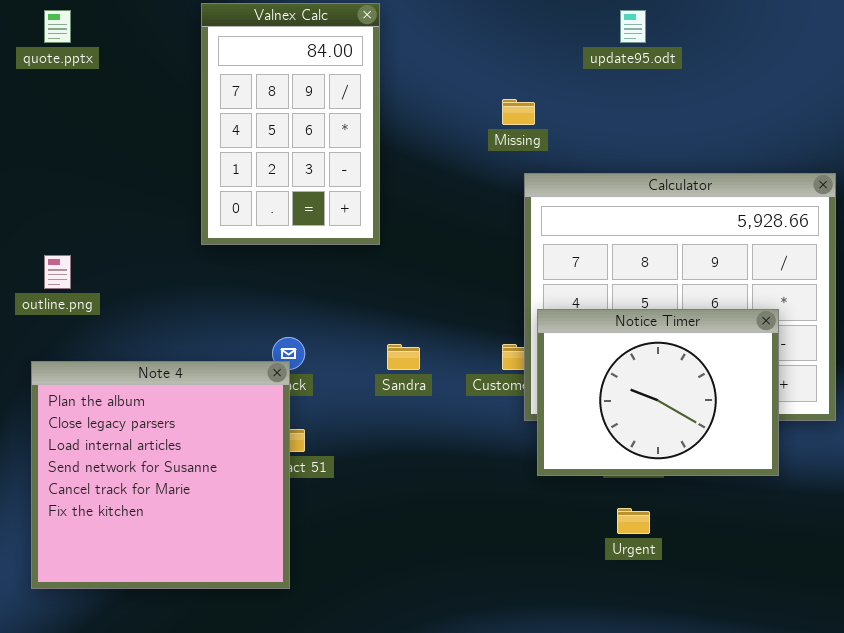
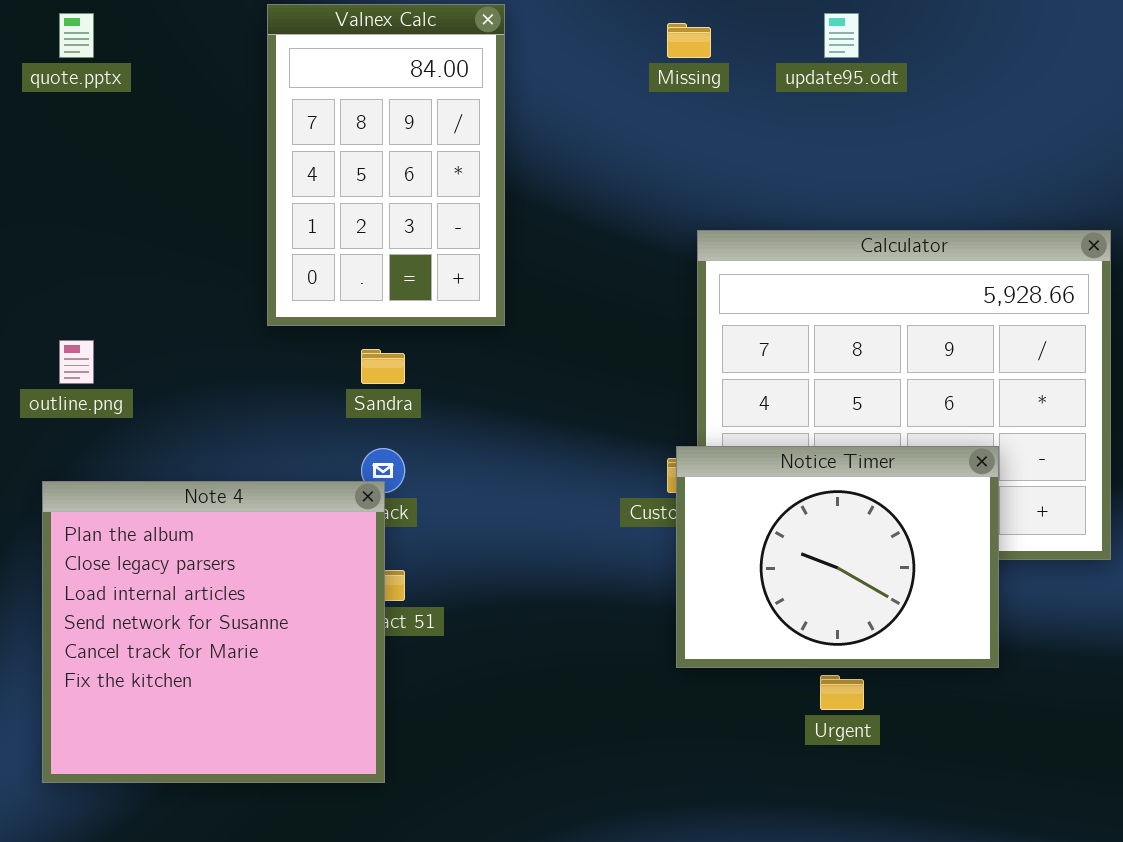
Missing: [502,99,535,125] -> [667,23,711,58], moved
Notice Timer: [537,309,779,476] -> [676,446,999,668], moved
Sandra: [387,344,420,370] -> [361,349,405,384], moved

